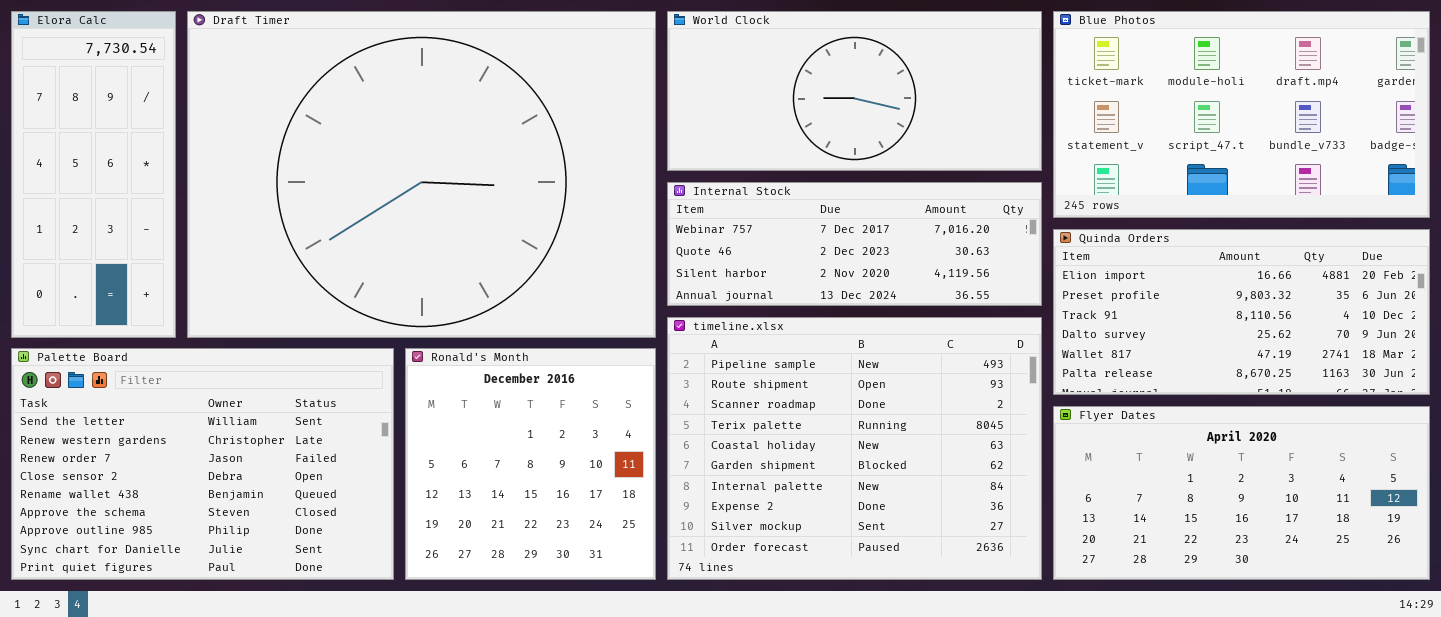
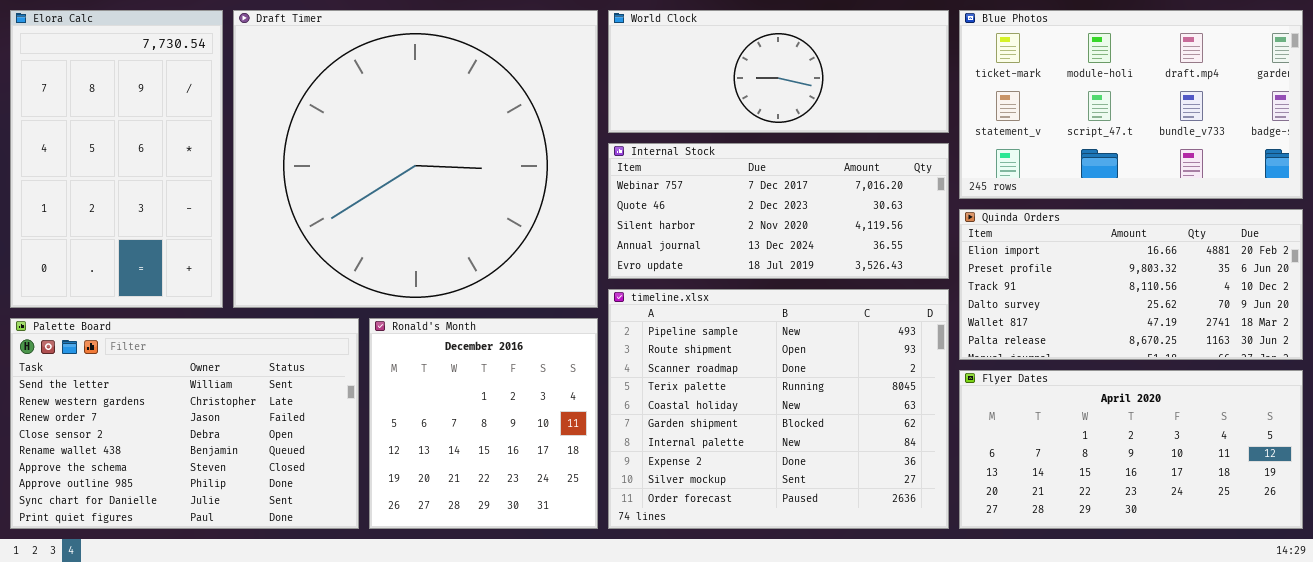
Elora Calc: [11,11,176,338] -> [10,10,223,308], resized
Draft Timer: [187,11,656,338] -> [233,10,598,308], resized
World Clock: [667,11,1042,171] -> [608,10,949,133], resized
Internal Stock: [667,182,1042,306] -> [608,143,949,279], resized

